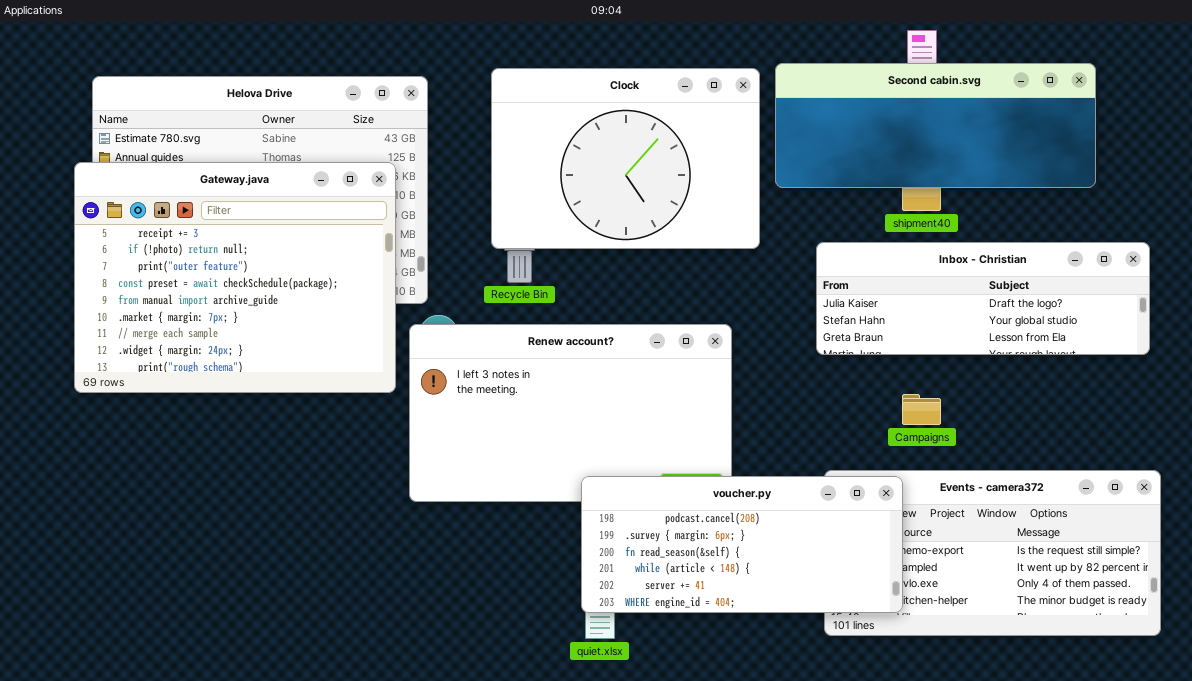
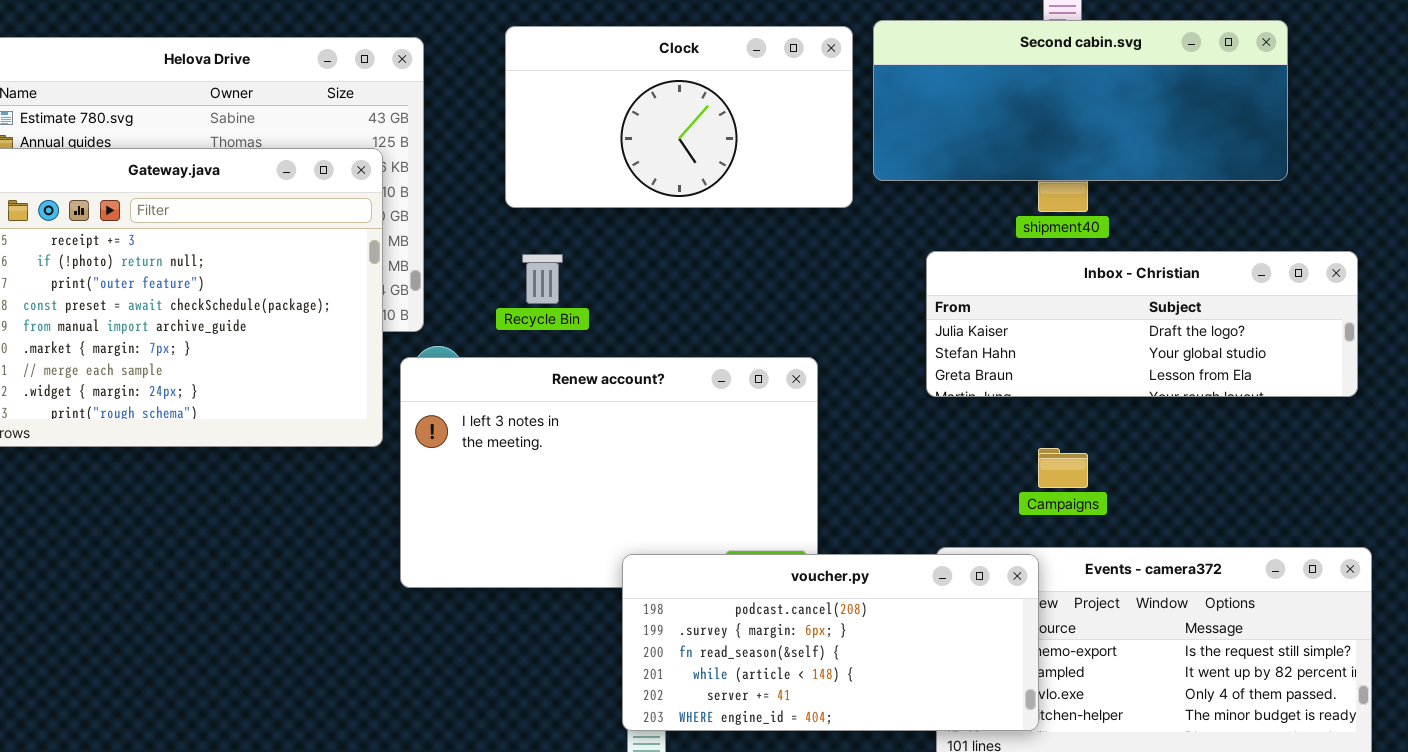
Clock: [491,68,760,249] -> [505,26,853,208], resized

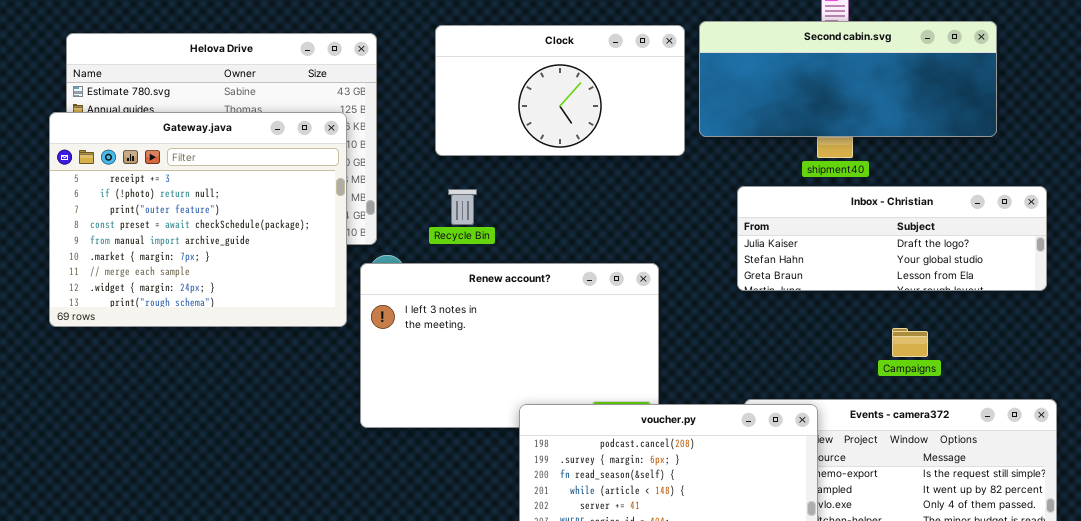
Campaigns: [1038,448,1088,488] -> [892,328,928,357], moved

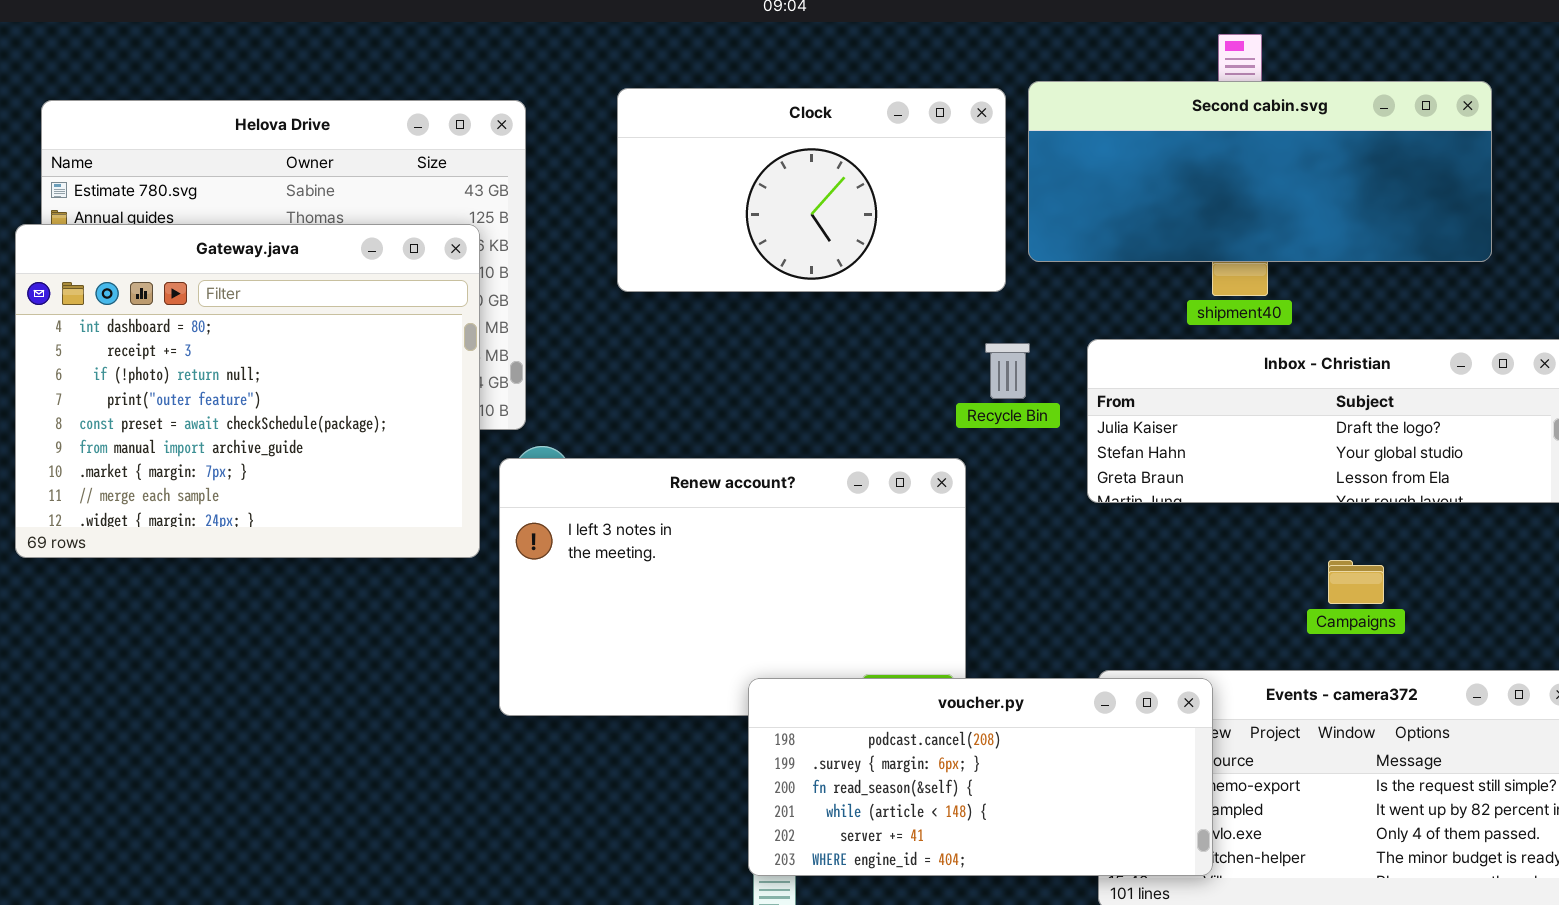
Gateway.java: [49,112,347,327] -> [15,224,480,558], scrolled up 1 row
Recycle Bin: [448,189,477,225] -> [985,343,1030,399], moved

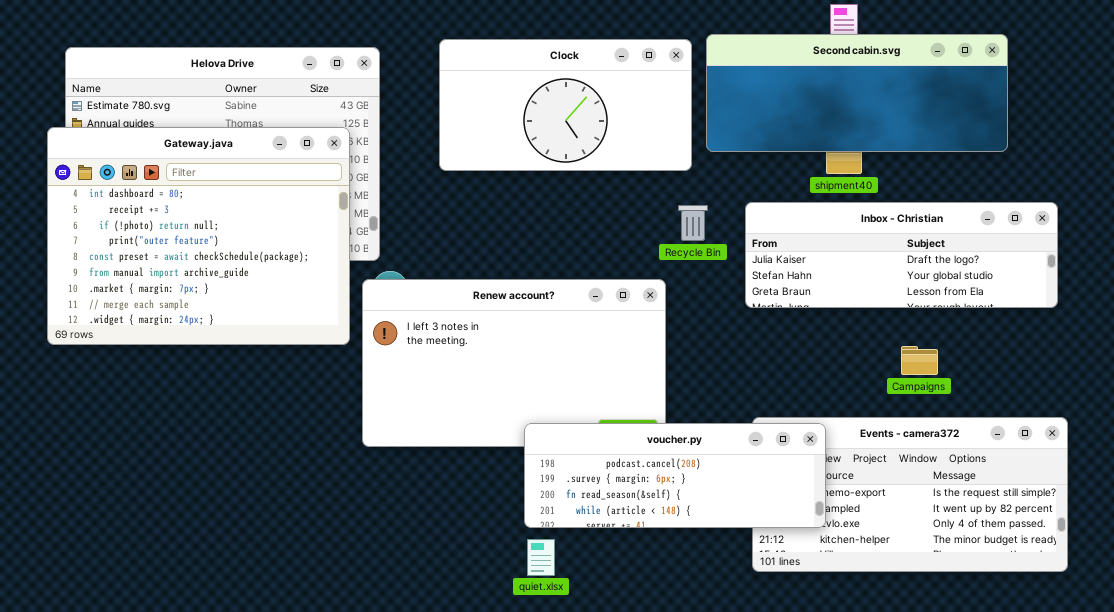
voucher.py: [748,678,1213,876] -> [524,423,826,528], resized

